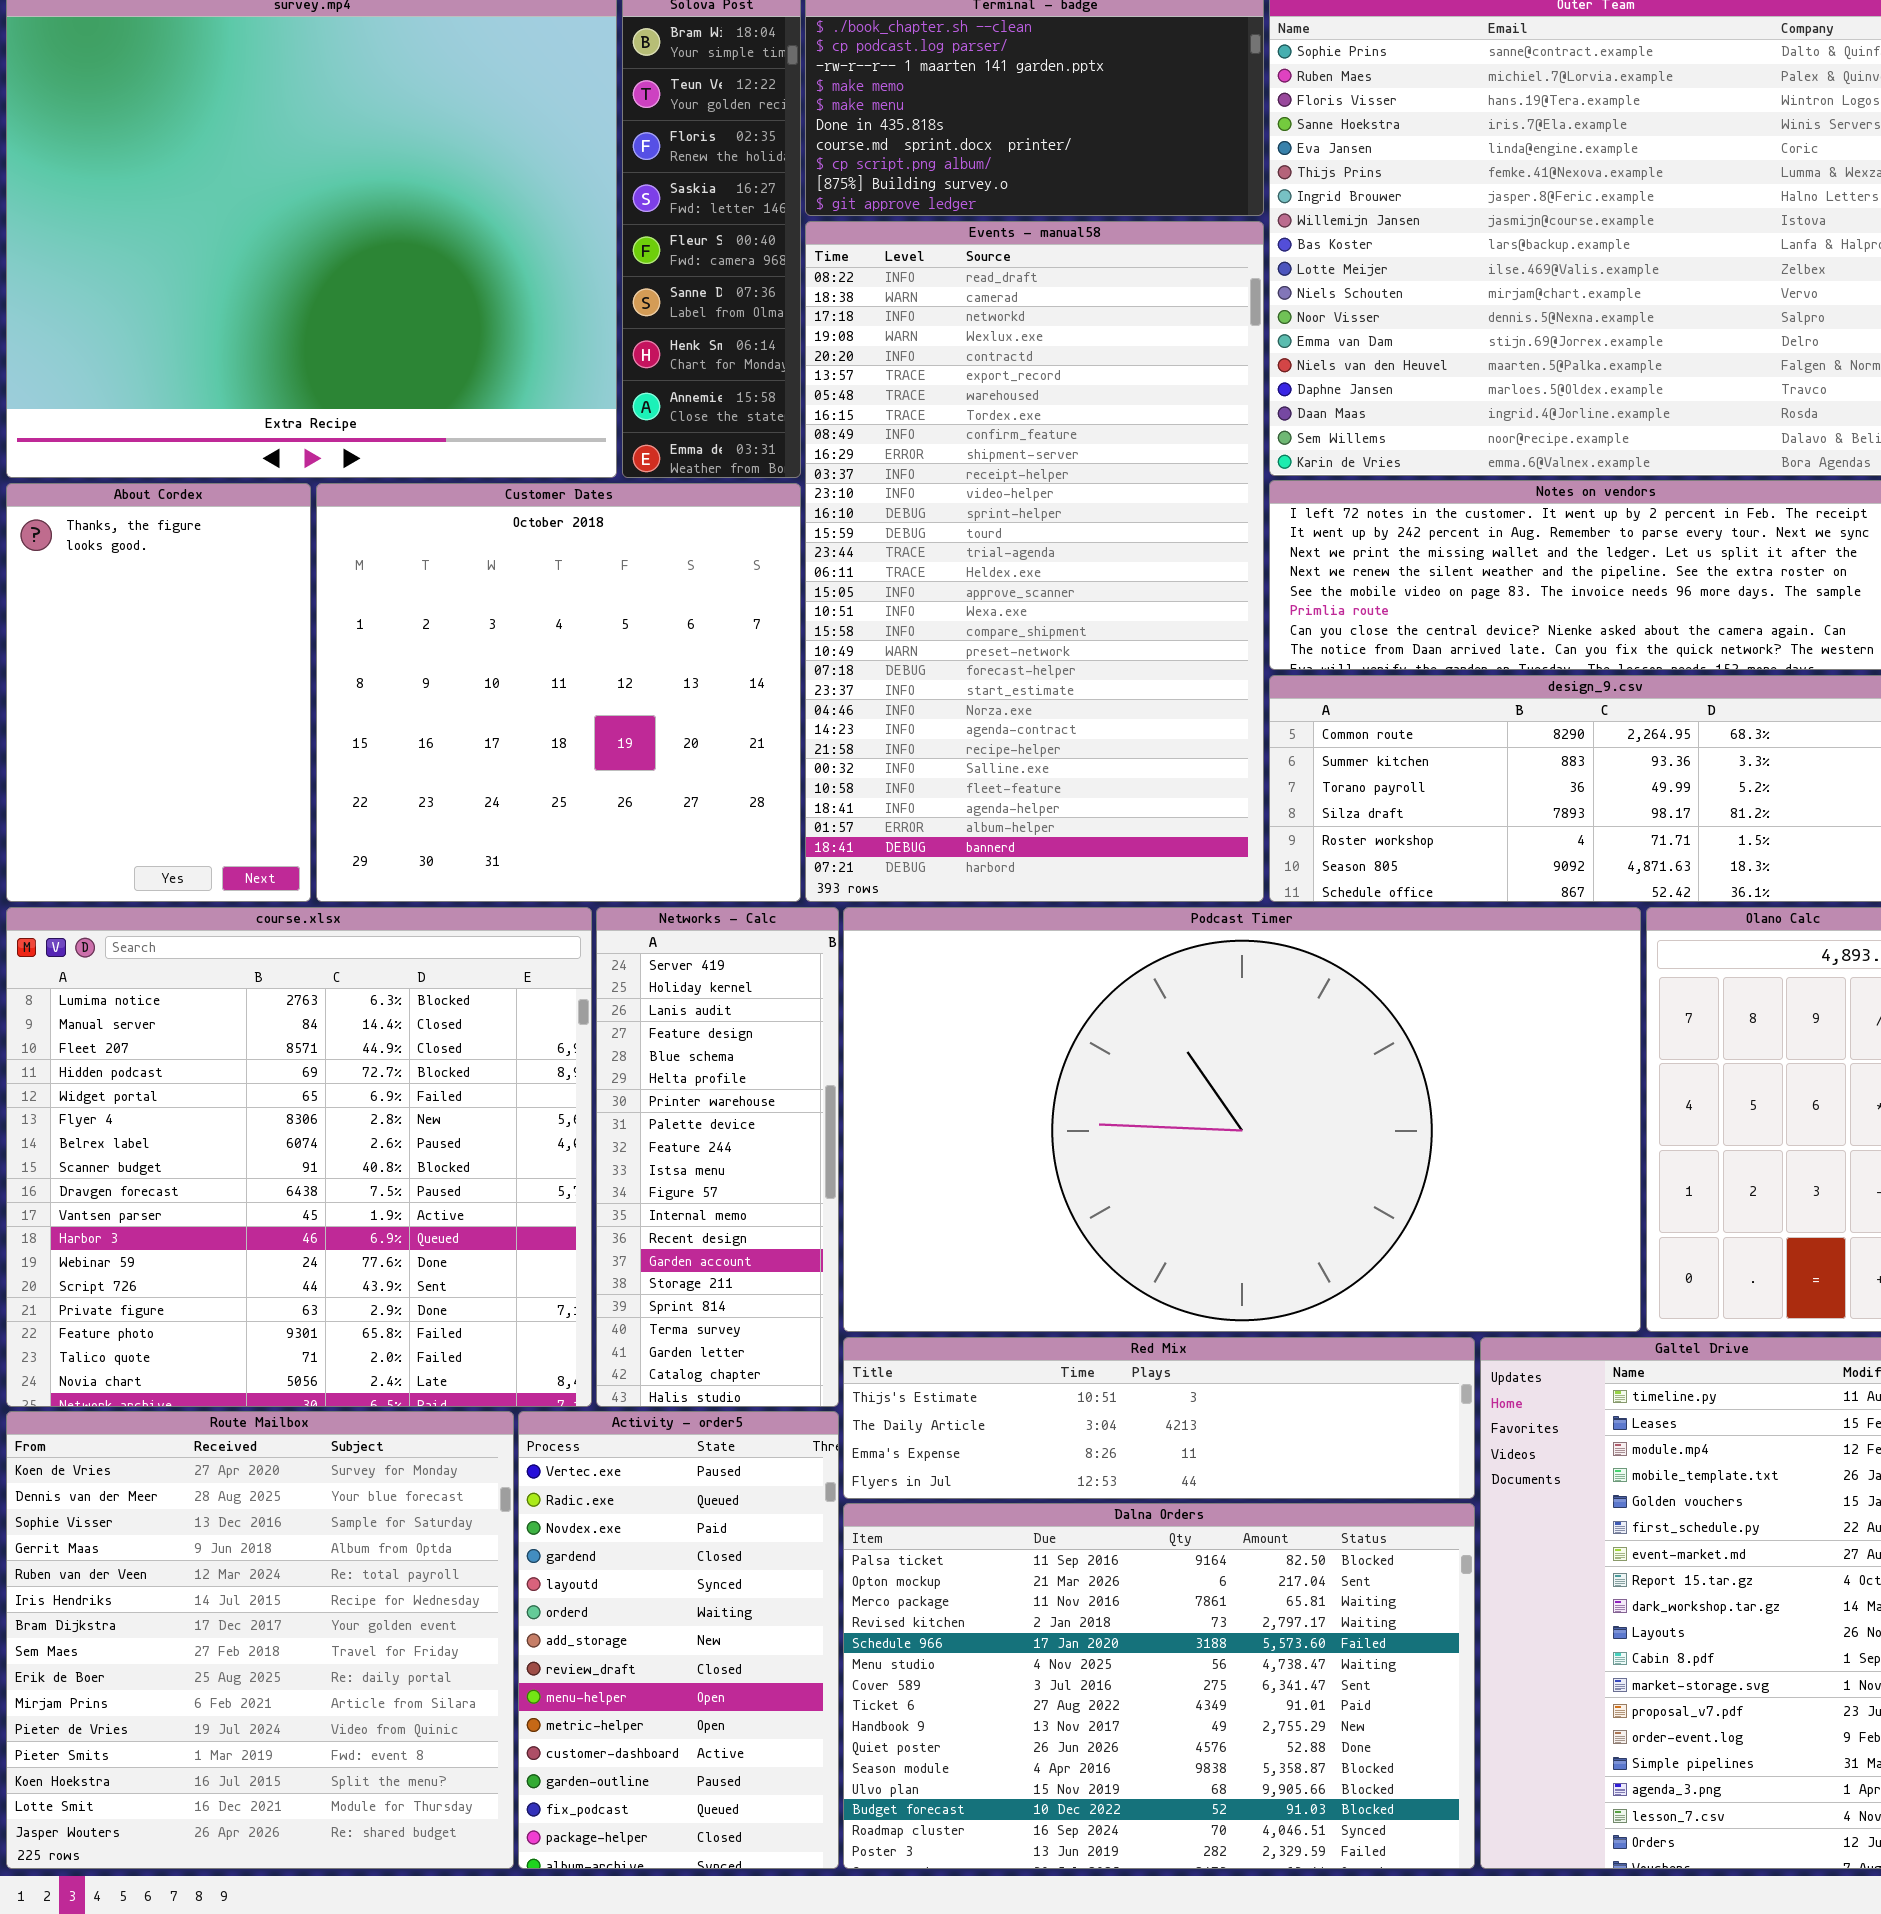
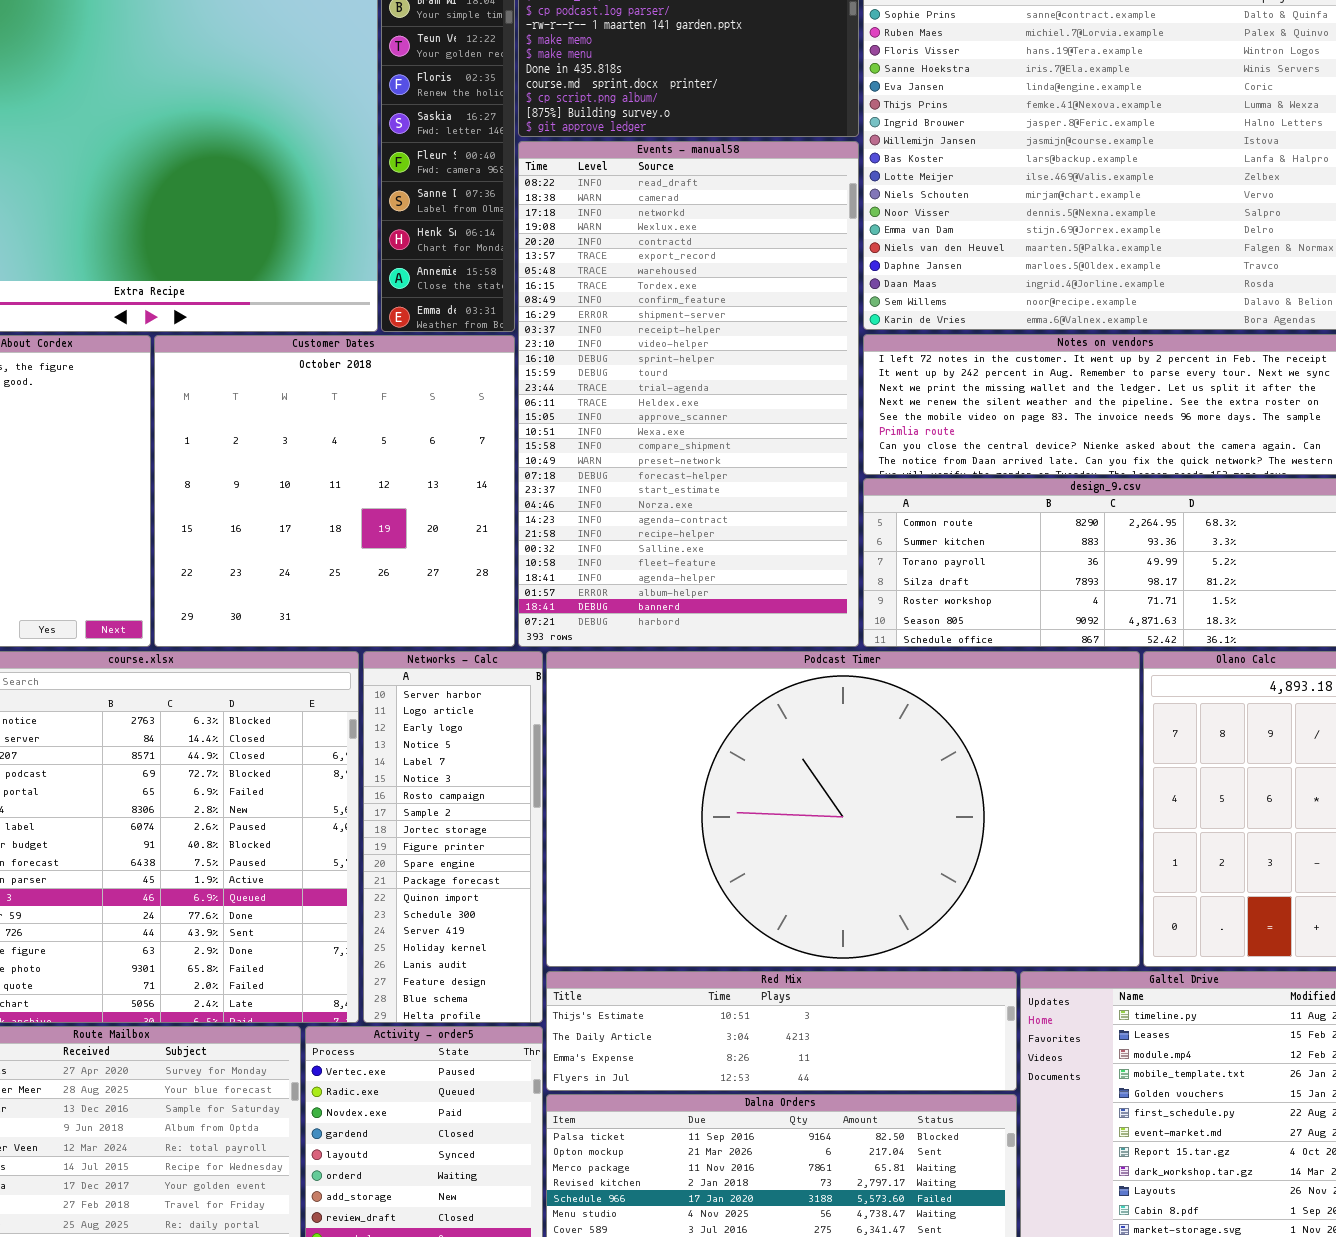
Networks - Calc: [596,907,839,1407] -> [363,651,543,1023], scrolled up 14 rows

